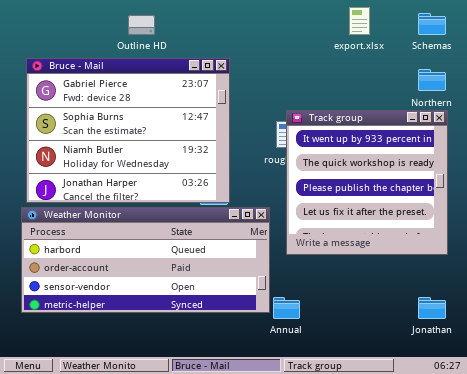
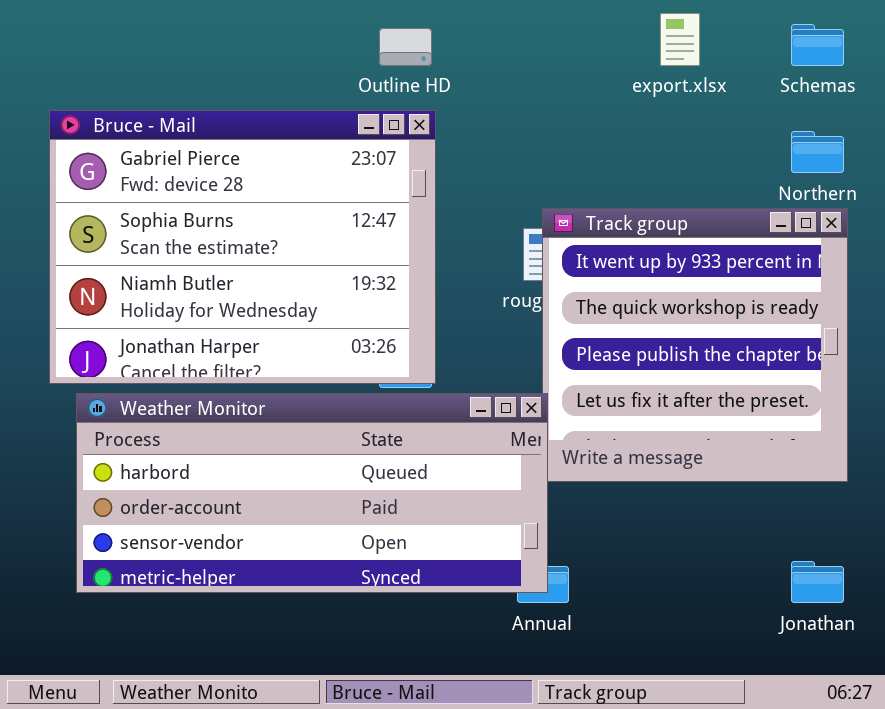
Outline HD: [128,15,155,35] -> [379,28,432,66], moved
Weather Monitor: [21,207,270,313] -> [76,393,548,593], moved

